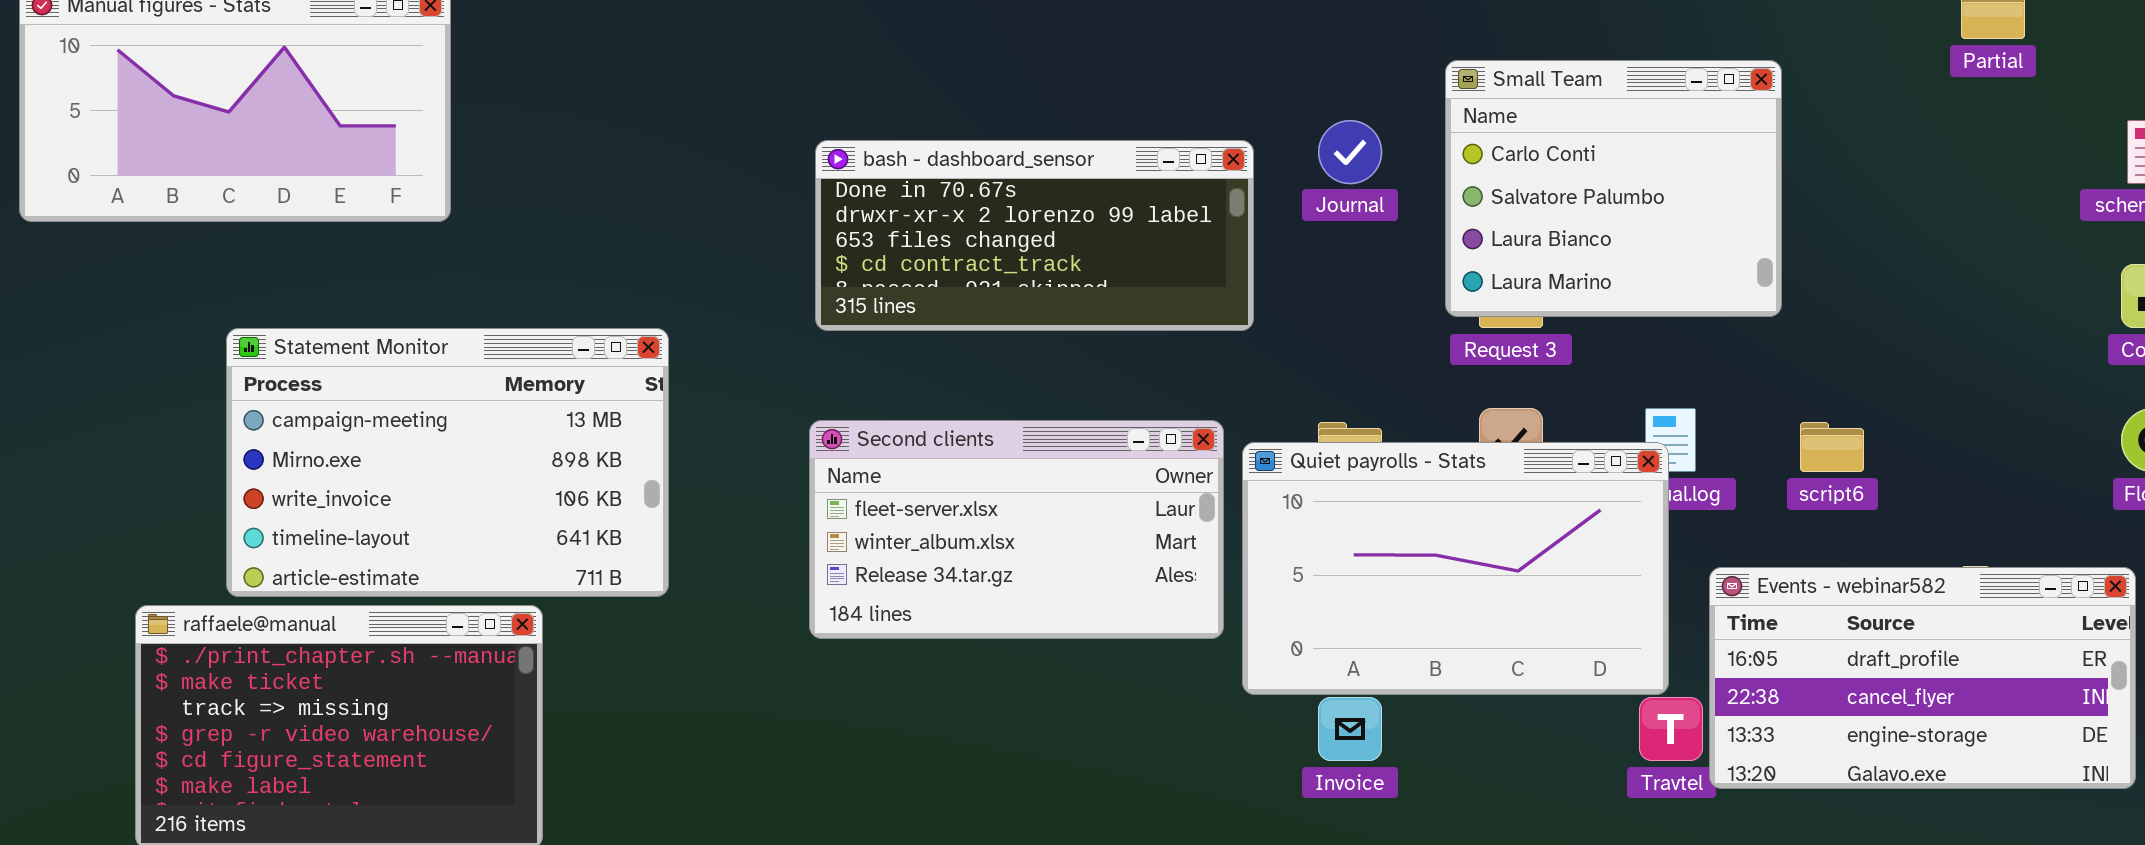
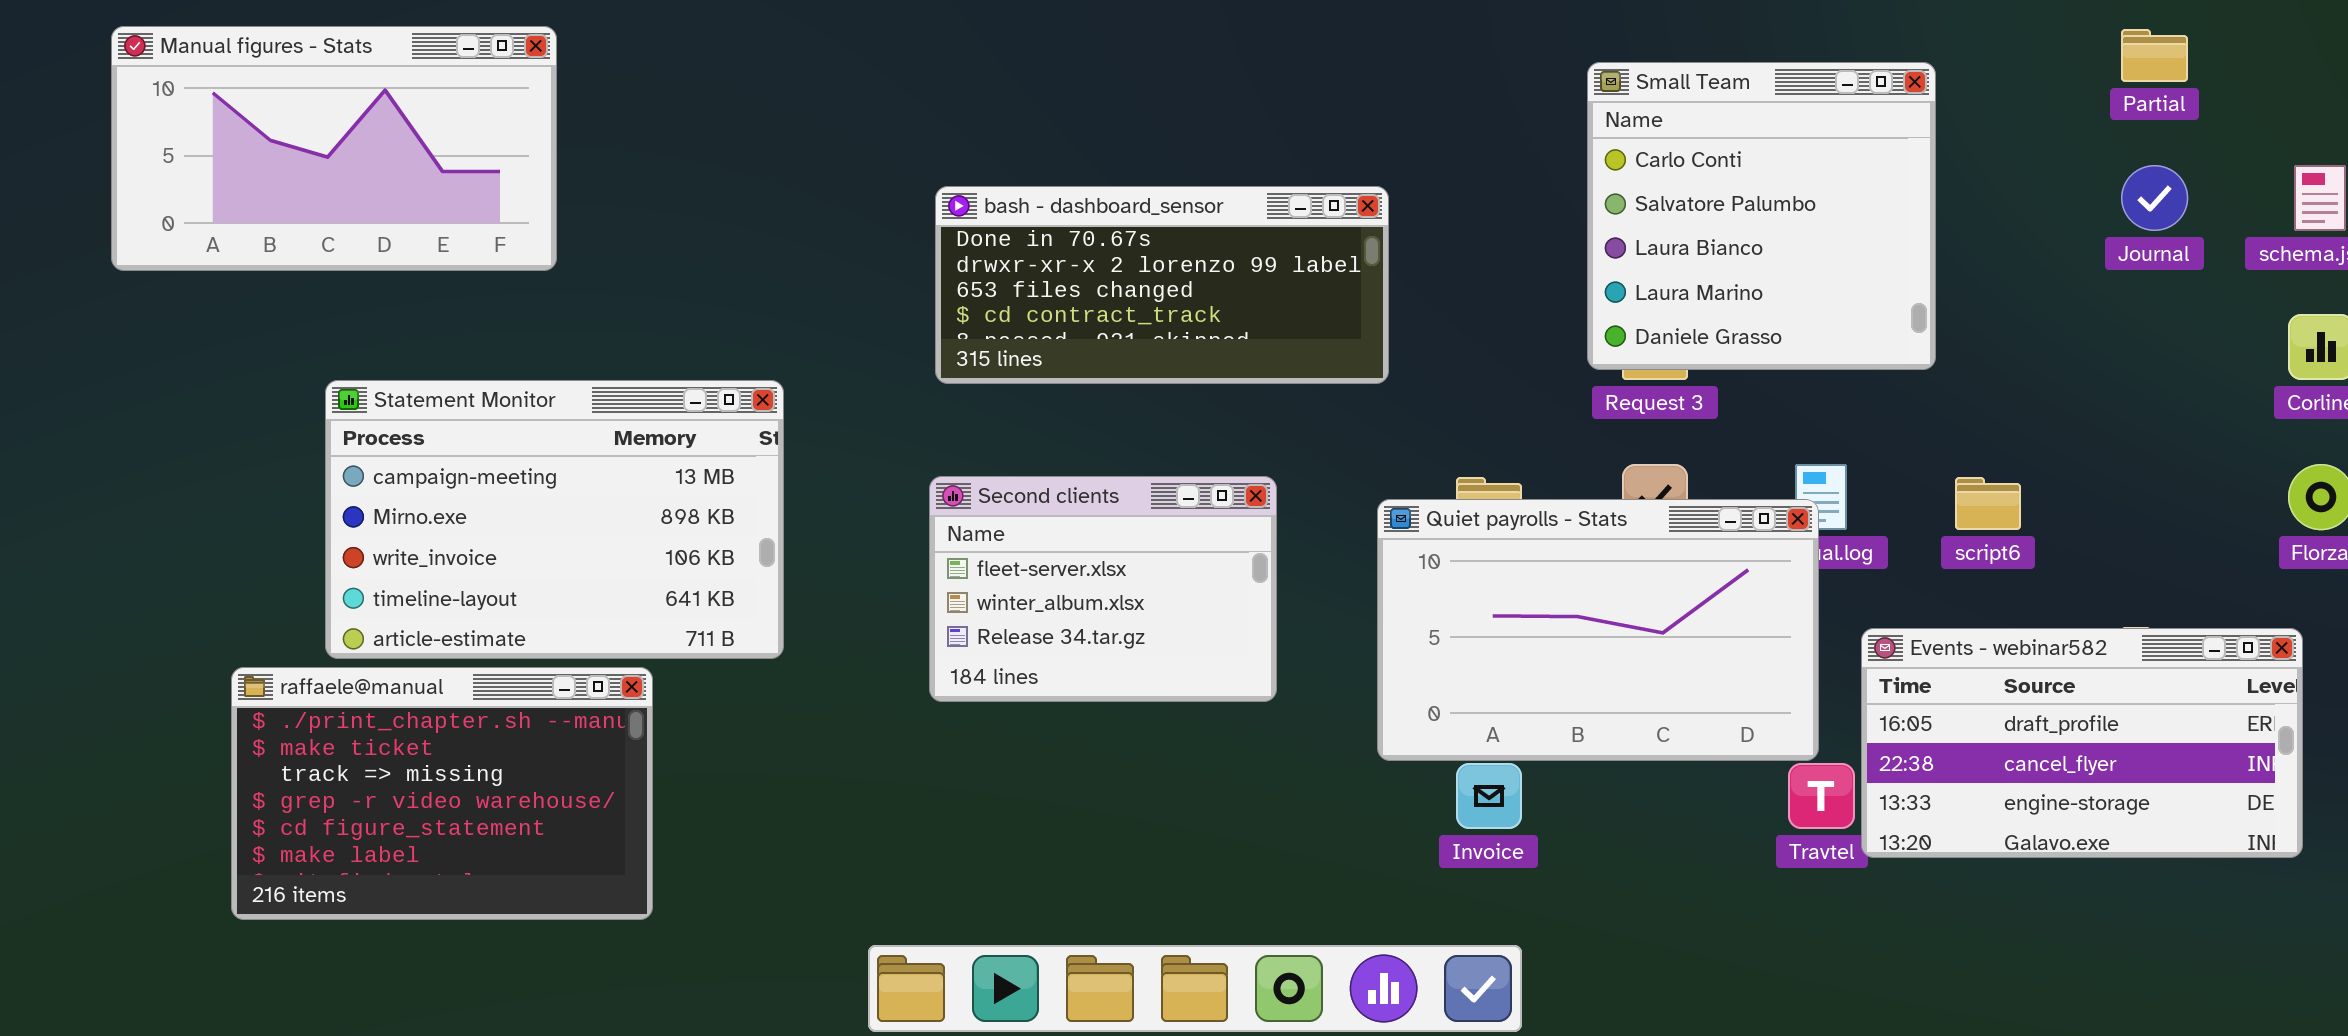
Small Team: [1445,60,1782,317] -> [1587,62,1936,370], resized
Journal: [1318,120,1382,184] -> [2121,165,2188,231], moved
Second clients: [809,420,1224,639] -> [929,476,1277,702], resized

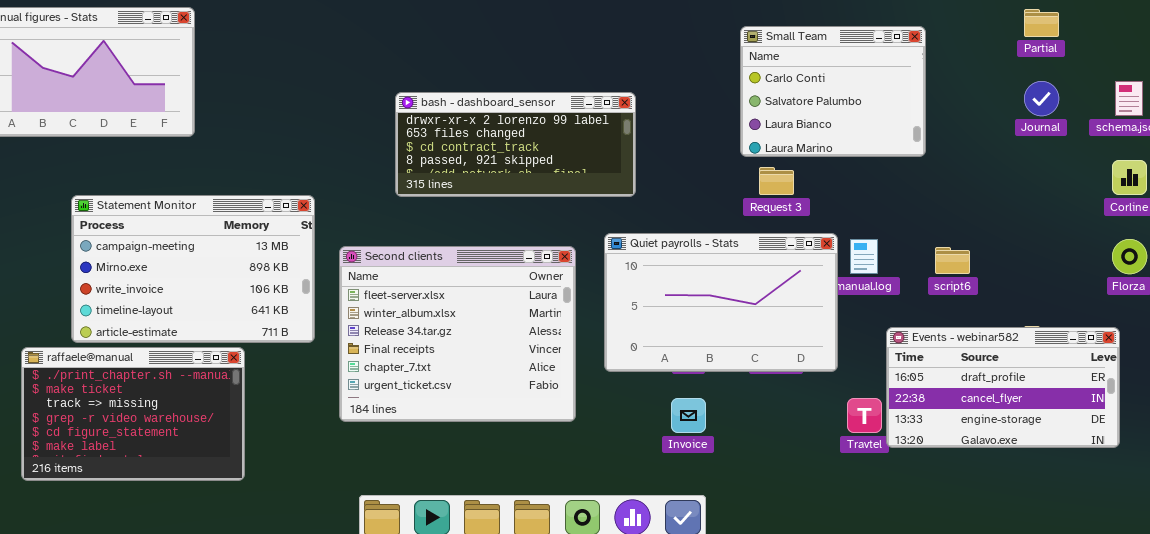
Small Team: [1587,62,1936,370] -> [740,26,926,157], resized
bash - dashboard_sensor: [935,186,1389,384] -> [395,92,636,197], scrolled down 1 row
Second clients: [929,476,1277,702] -> [339,246,576,422], resized
Quiet payrolls - Stats: [1377,499,1819,761] -> [604,233,838,372], moved

